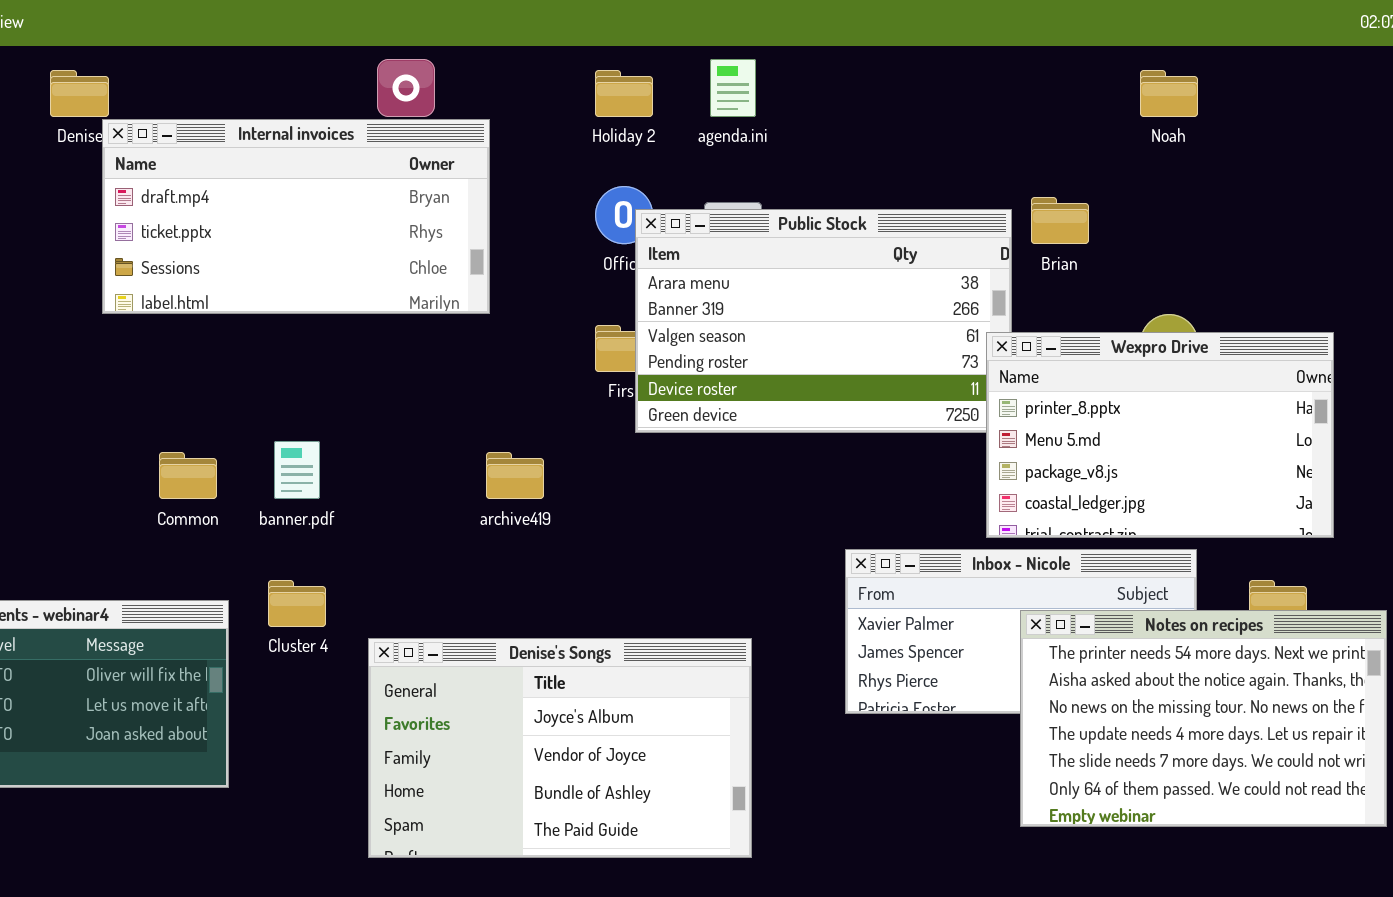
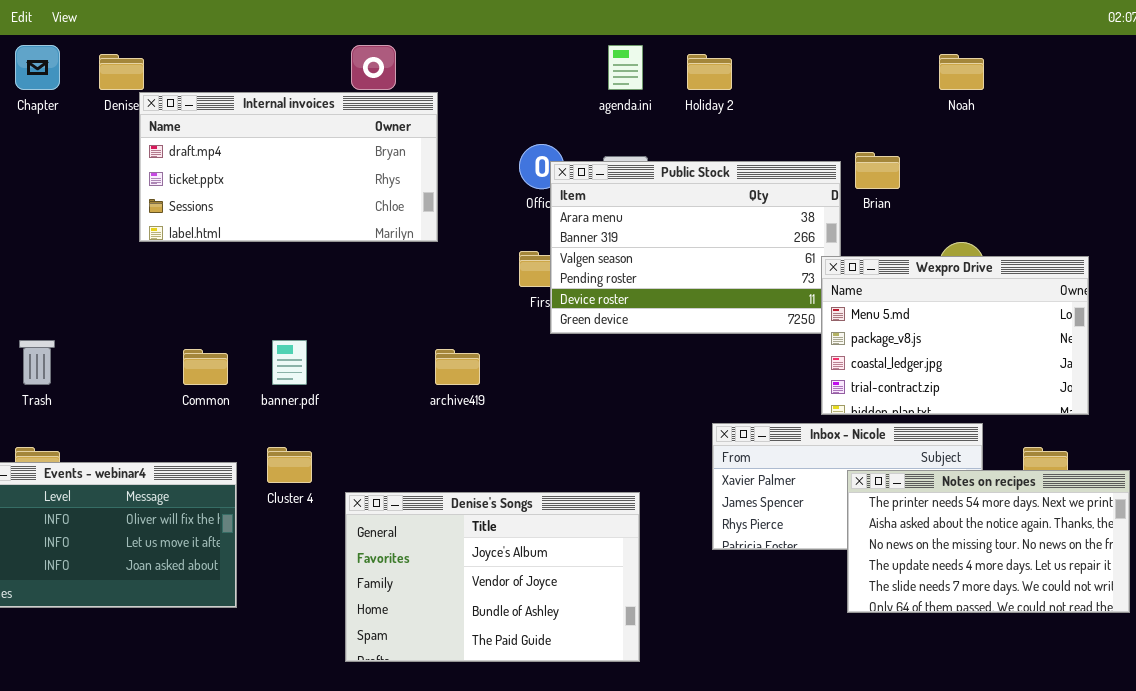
Holiday 2: [595,70,653,117] -> [687,54,732,90], moved
Wexpro Drive: [986,332,1334,538] -> [821,256,1089,415], scrolled down 1 row
Notes on recipes: [1020,610,1387,827] -> [847,470,1130,613], resized

